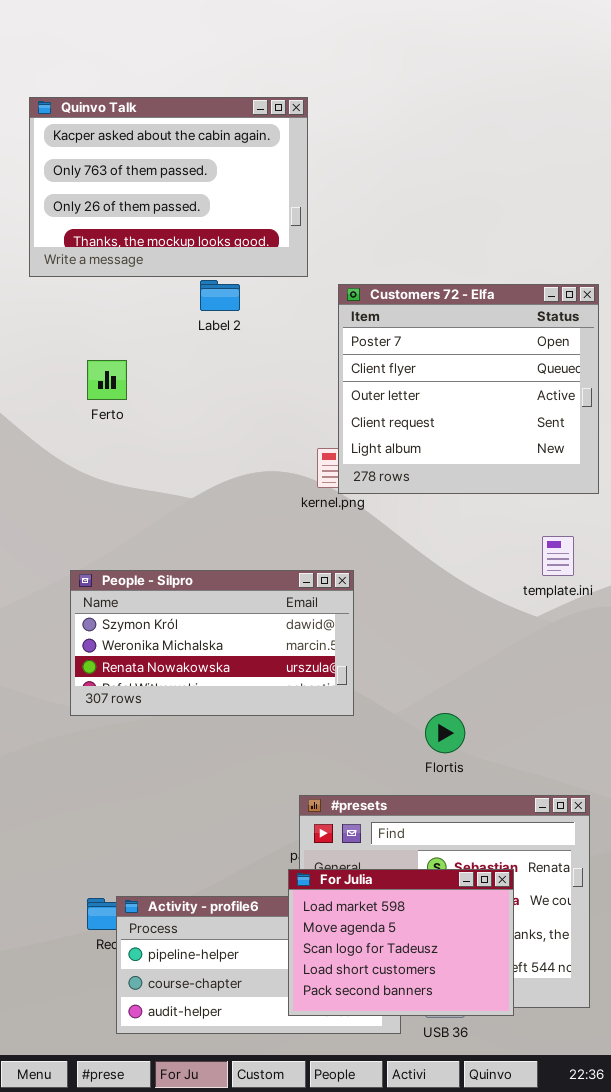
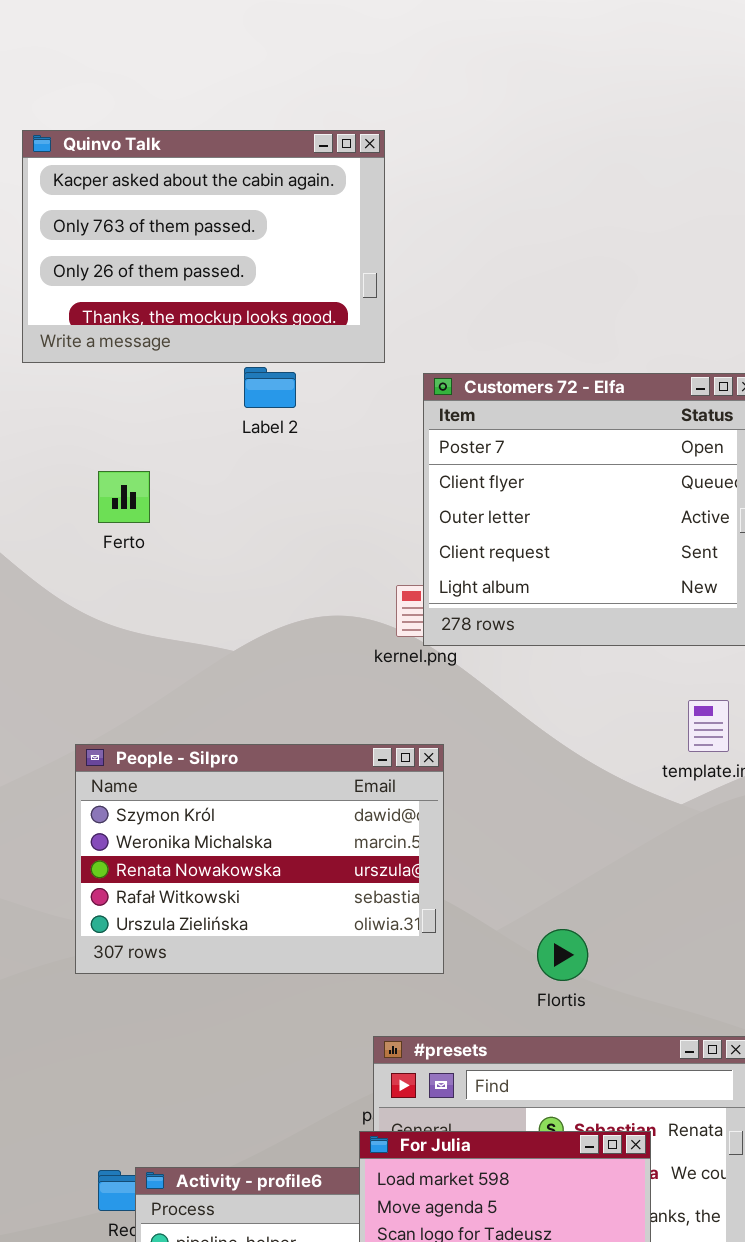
People - Silpro: [70,570,354,716] -> [75,744,444,974], resized

